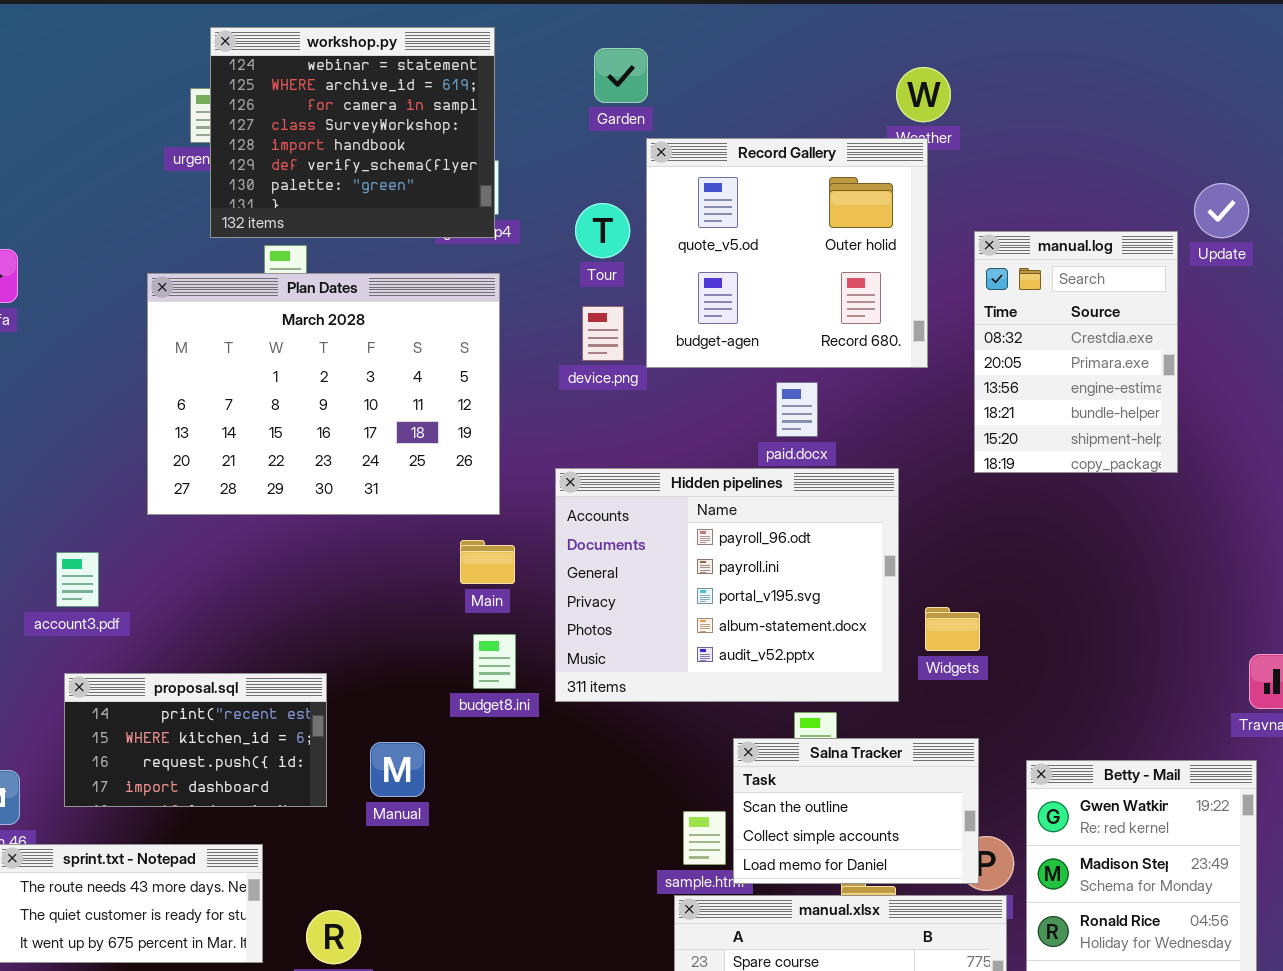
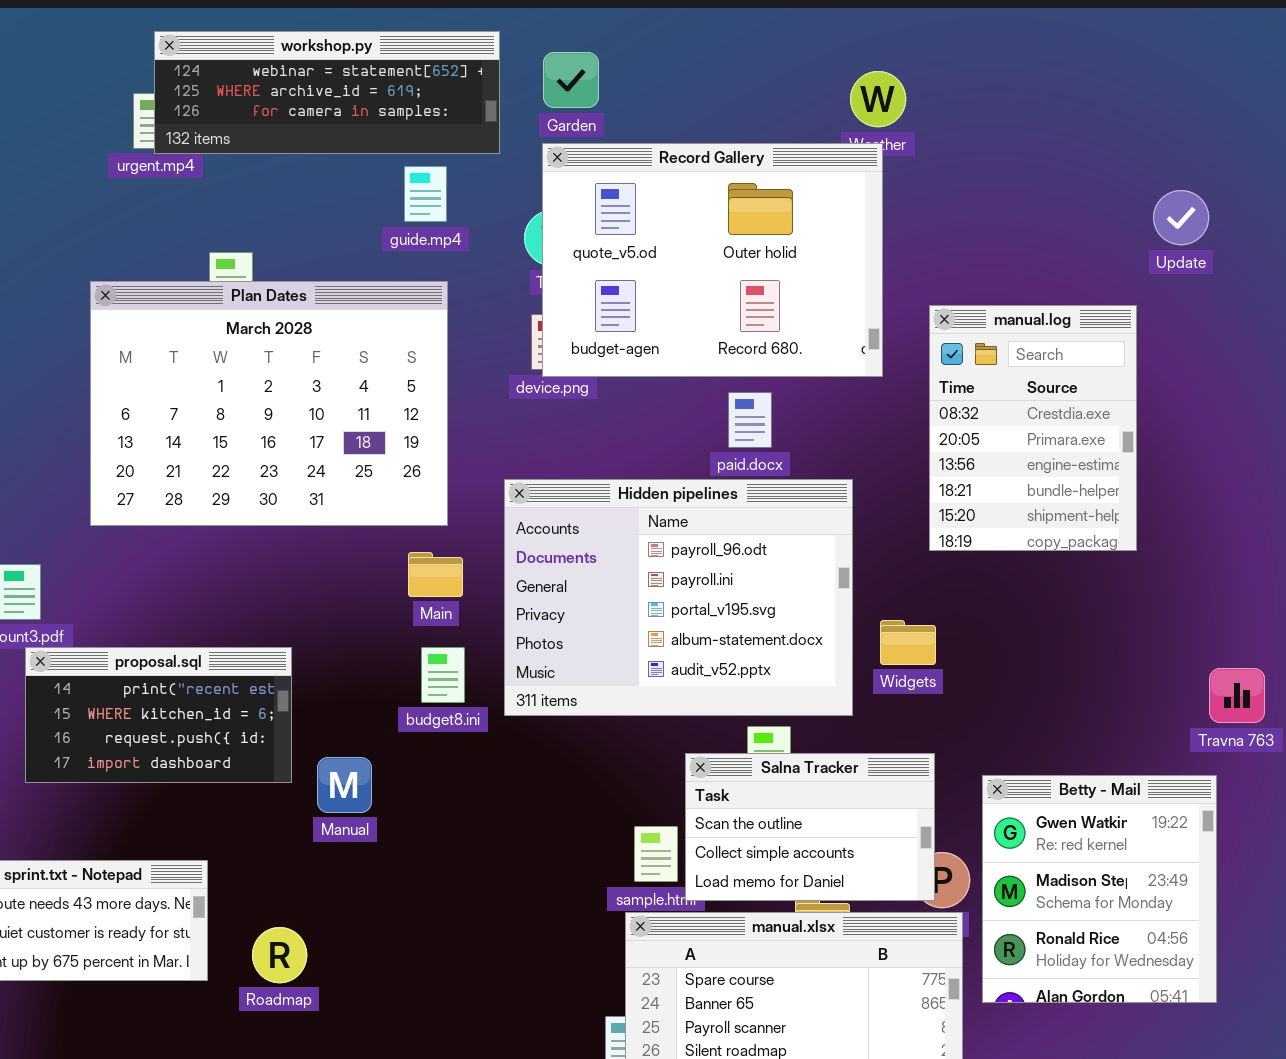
workshop.py: [210,27,495,238] -> [154,31,500,154], resized
Record Gallery: [646,138,928,368] -> [542,143,883,377], resized
manual.log: [974,231,1178,473] -> [929,305,1137,551], moved
proposal.sql: [64,673,327,807] -> [25,647,292,783], moved

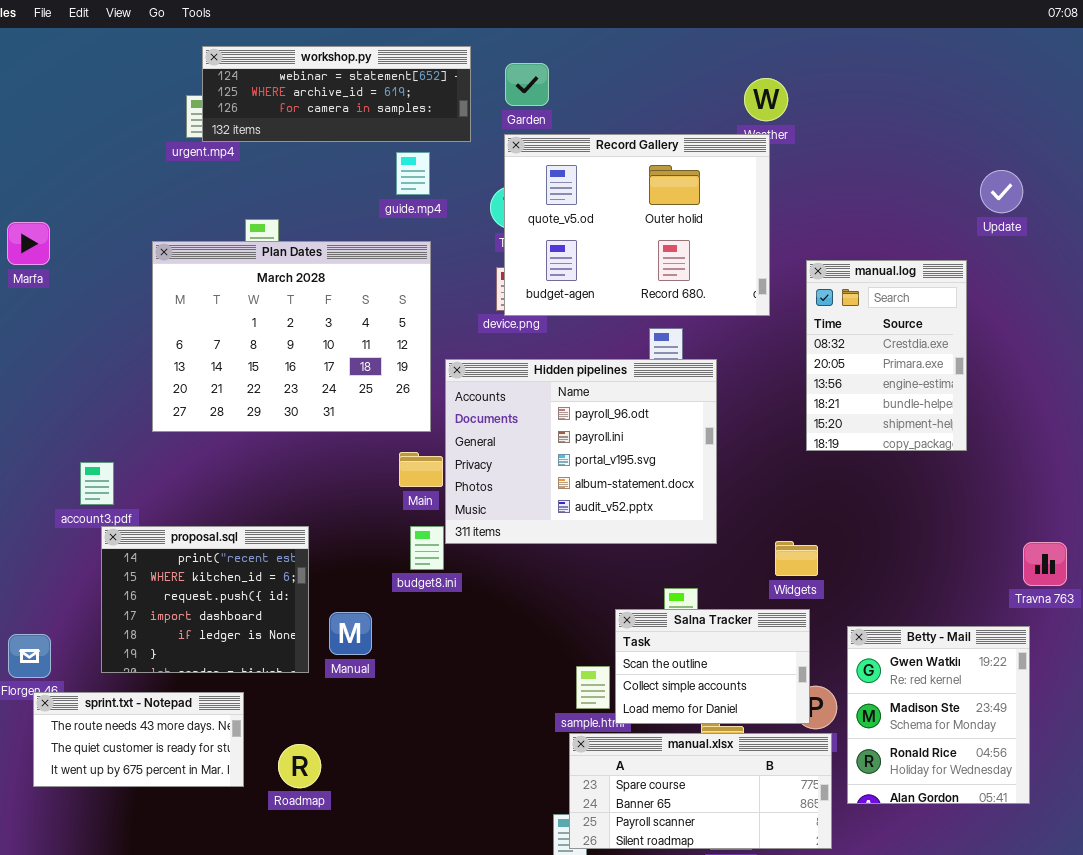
Hidden pipelines: [504,479,853,716] -> [445,359,717,544], moved
Widgets: [880,620,936,665] -> [775,541,818,576], moved
proposal.sql: [25,647,292,783] -> [101,526,309,673], resized

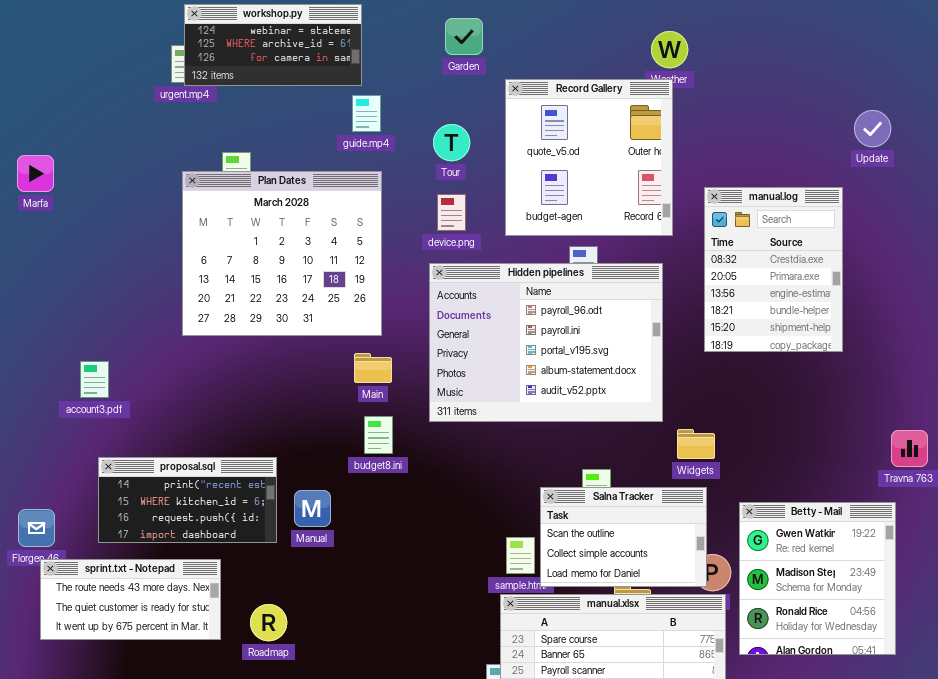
workshop.py: [202,46,471,142] -> [184,4,362,86], resized
Record Gallery: [504,134,770,316] -> [505,79,673,236], resized
Plan Dates: [152,241,431,432] -> [182,171,382,336], resized
Hidden pipelines: [445,359,717,544] -> [429,263,663,422], moved
proposal.sql: [101,526,309,673] -> [98,457,277,543], resized

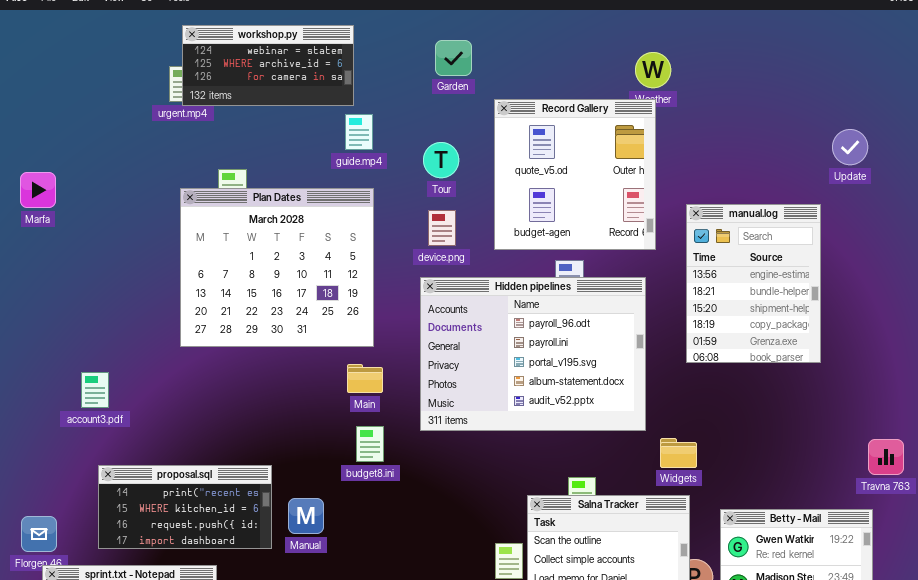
manual.log: [704,187,843,352] -> [686,204,821,363], scrolled down 2 rows

